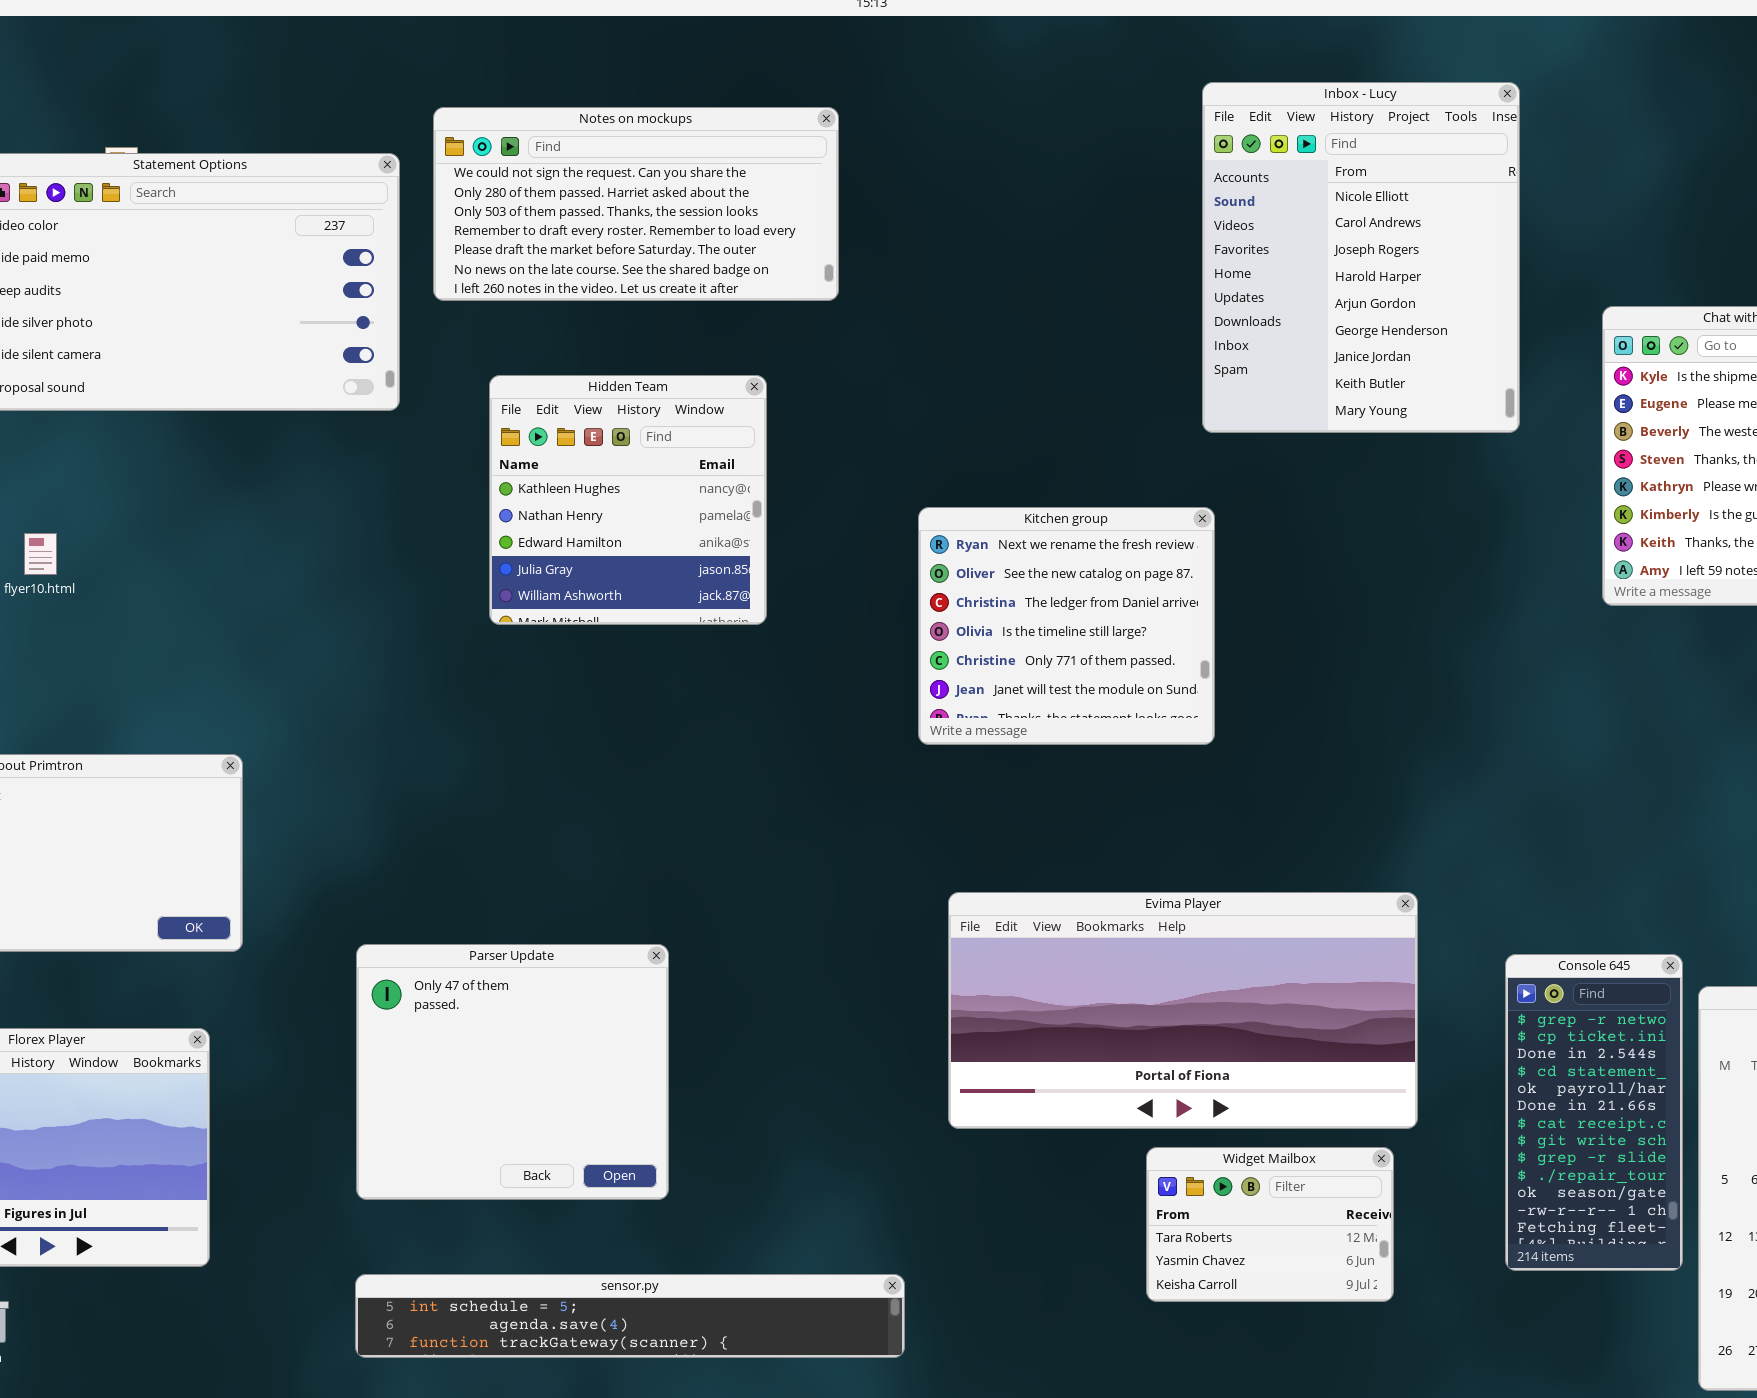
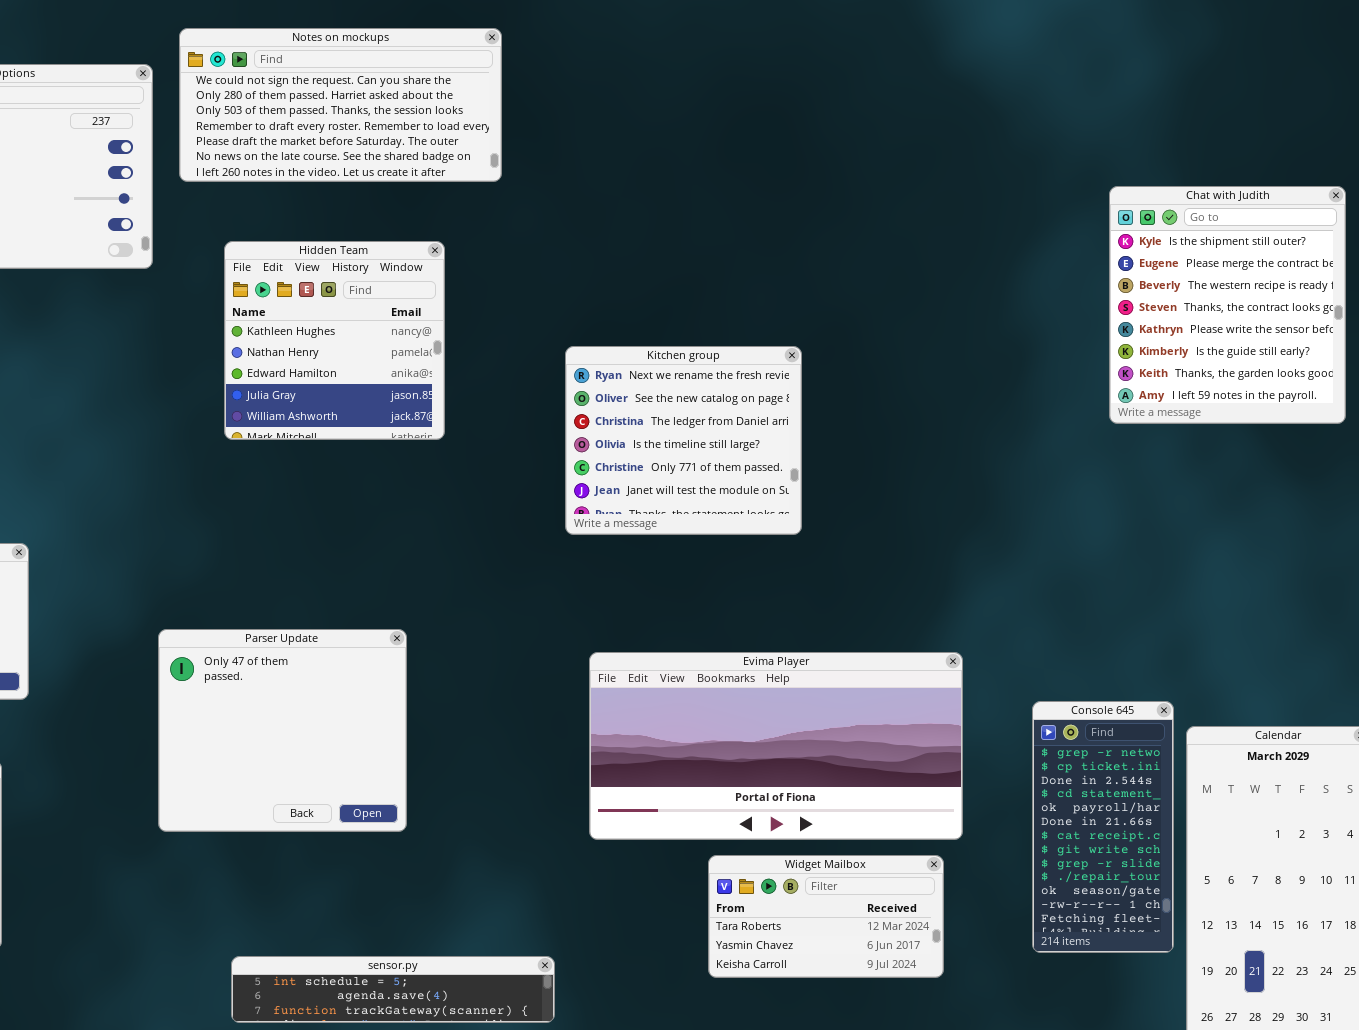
Inbox - Lucy: [1202,82,1520,433] -> none, closed
Parser Update: [356,944,669,1200] -> [158,629,407,832], moved
Widget Mailbox: [1146,1147,1394,1302] -> [708,855,944,978], resized
sensor.py: [355,1274,905,1358] -> [231,956,555,1023], resized

